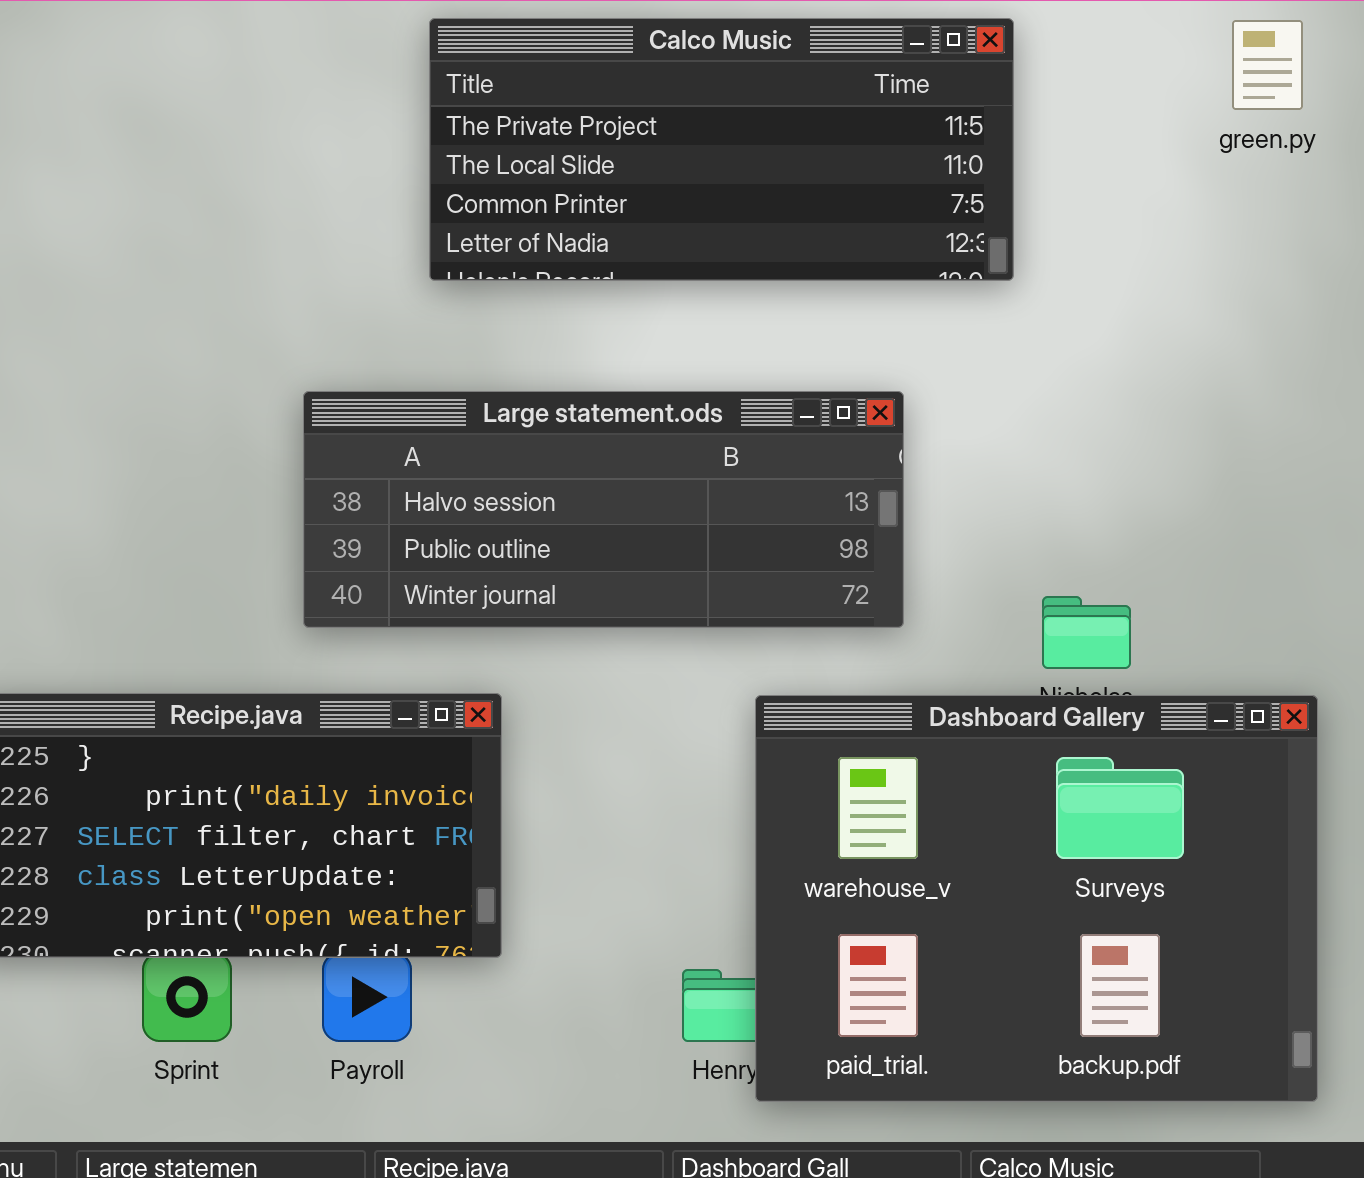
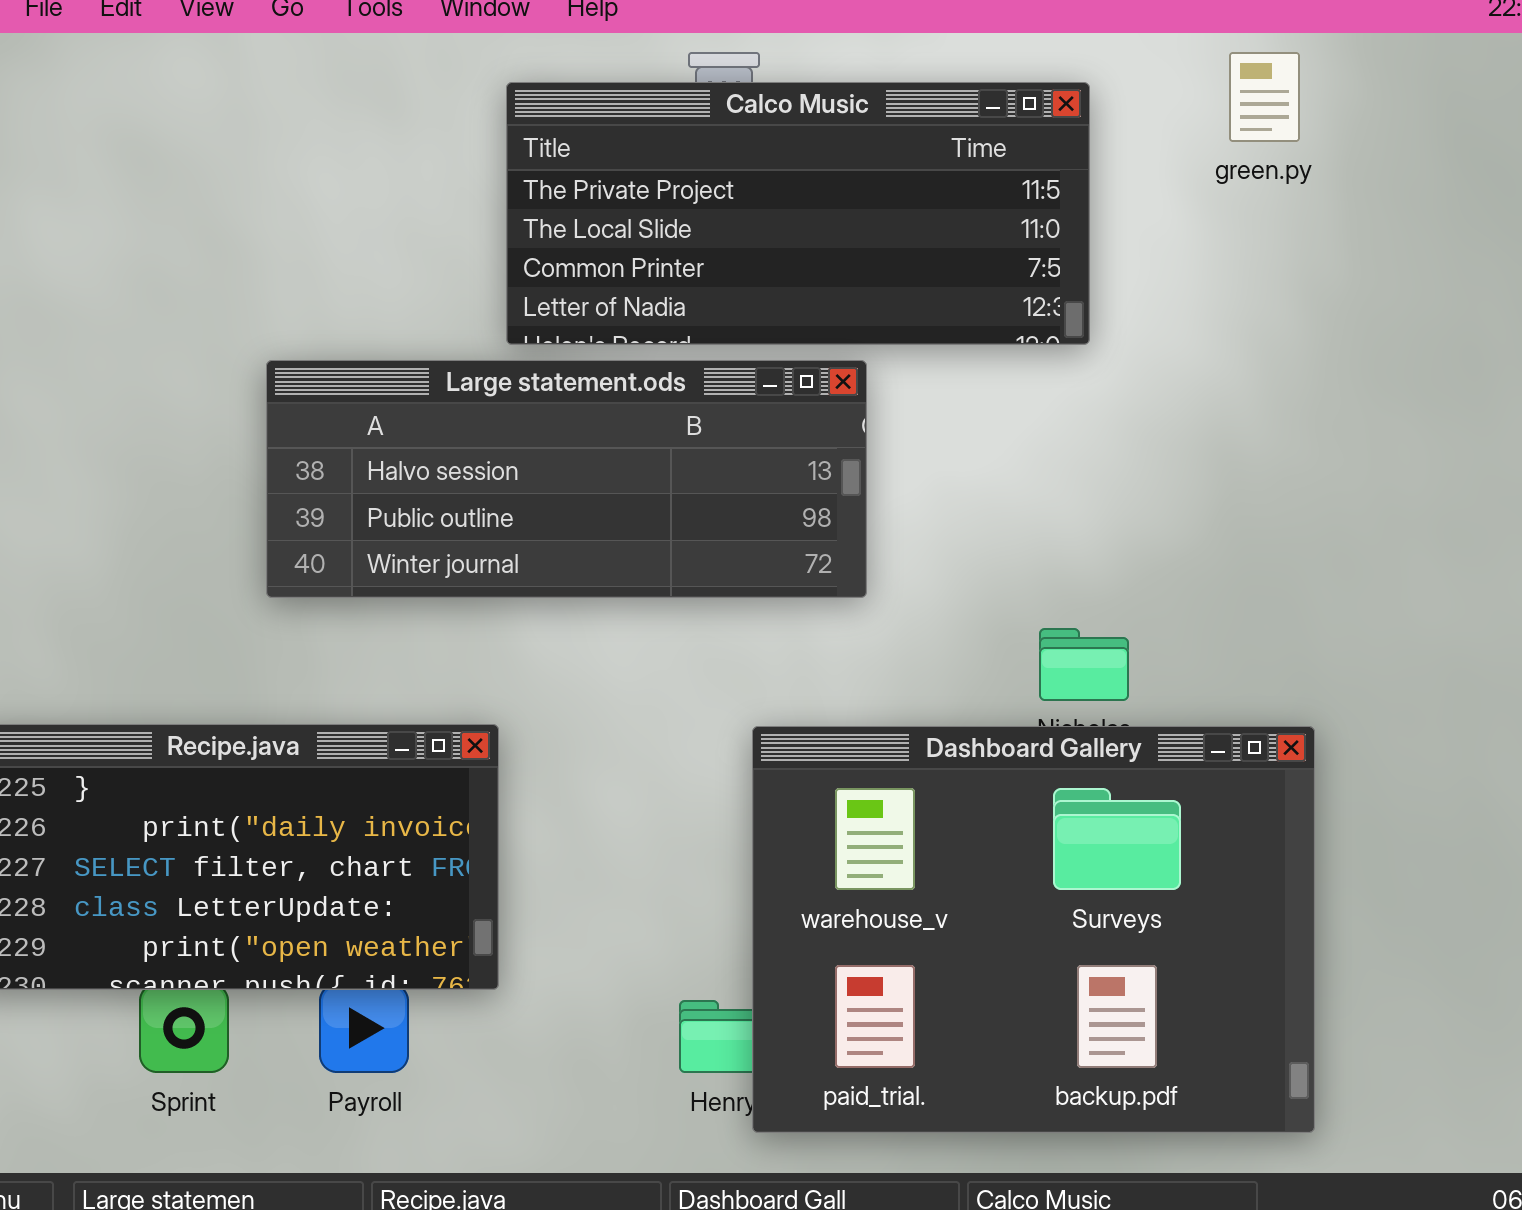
Calco Music: [429,18,1014,281] -> [506,82,1090,345], moved
Large statement.ods: [303,391,904,628] -> [266,360,867,598], moved

